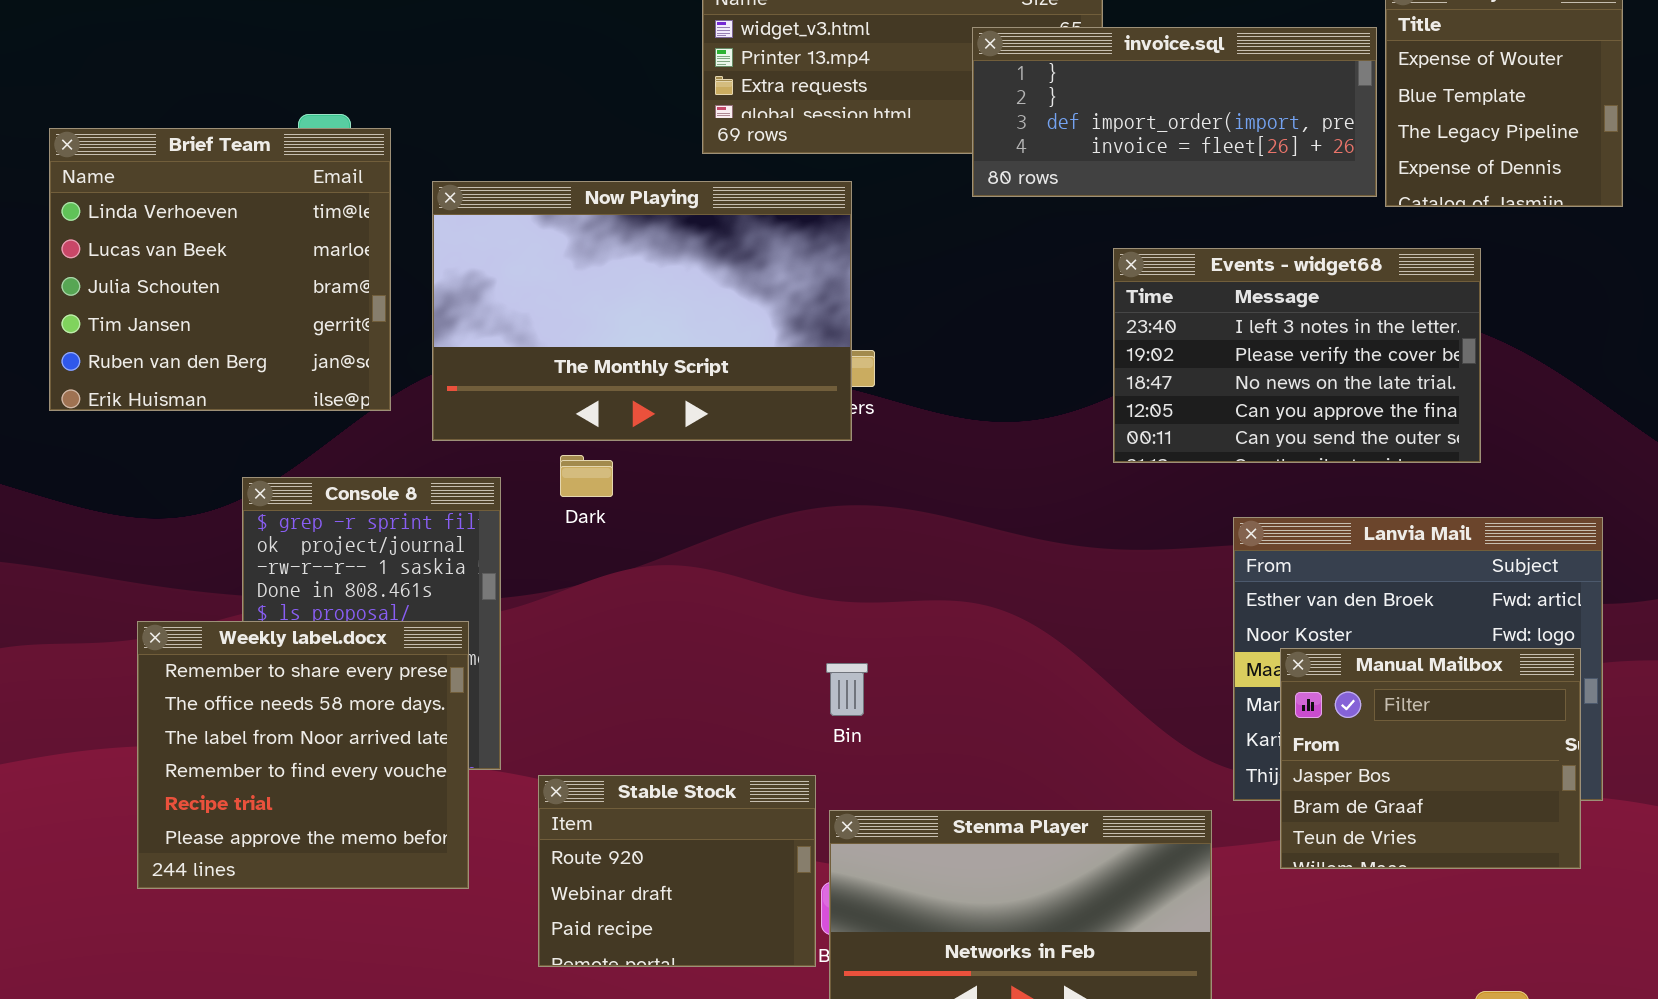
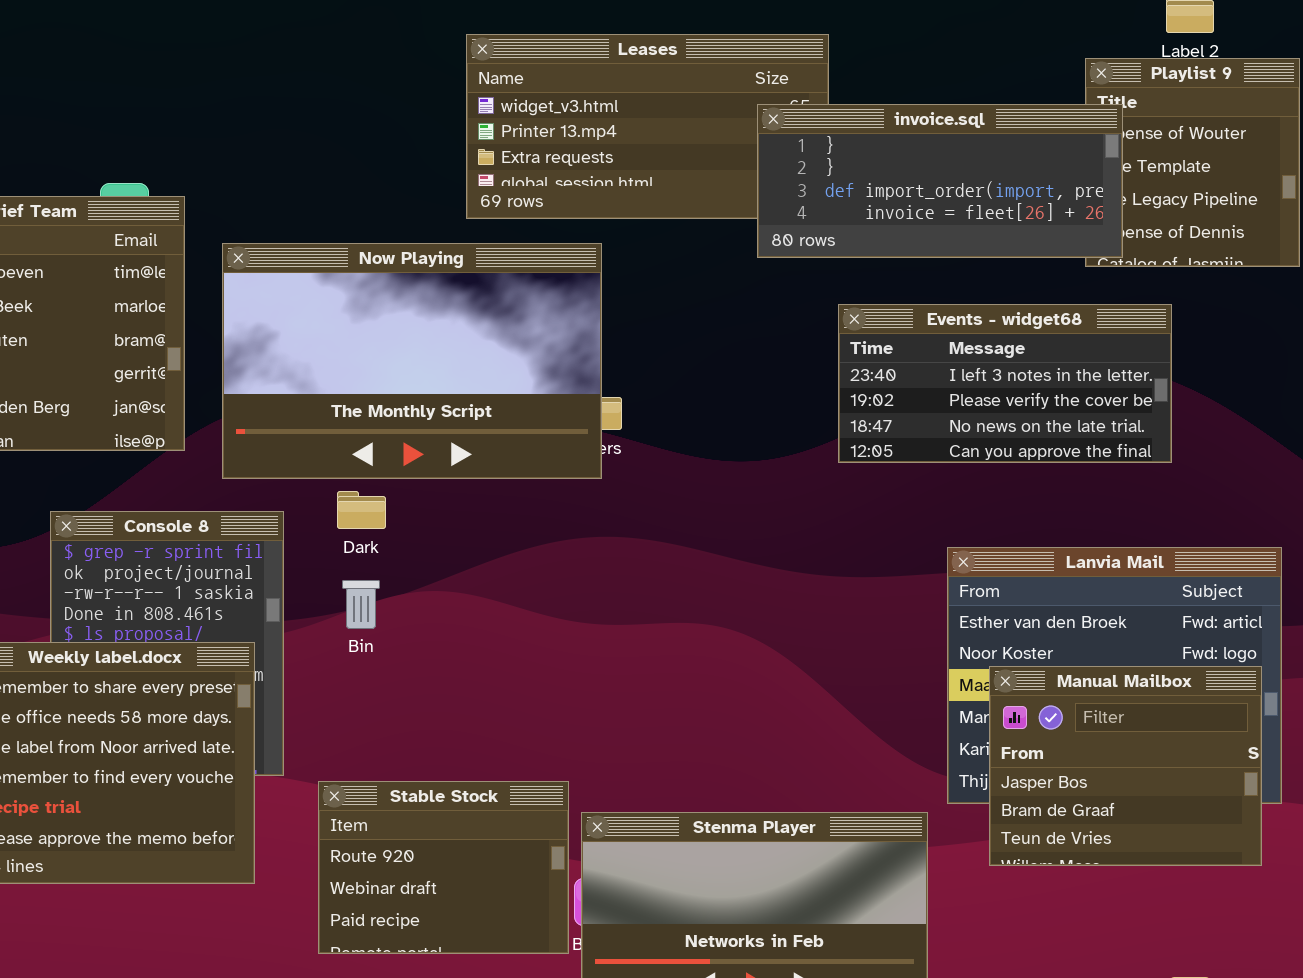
invoice.sql: [972,27,1377,197] -> [757,104,1123,258], moved
Events - widget68: [1113,248,1481,463] -> [838,304,1172,463], resized
Bin: [826,663,868,716] -> [342,580,380,629], moved

